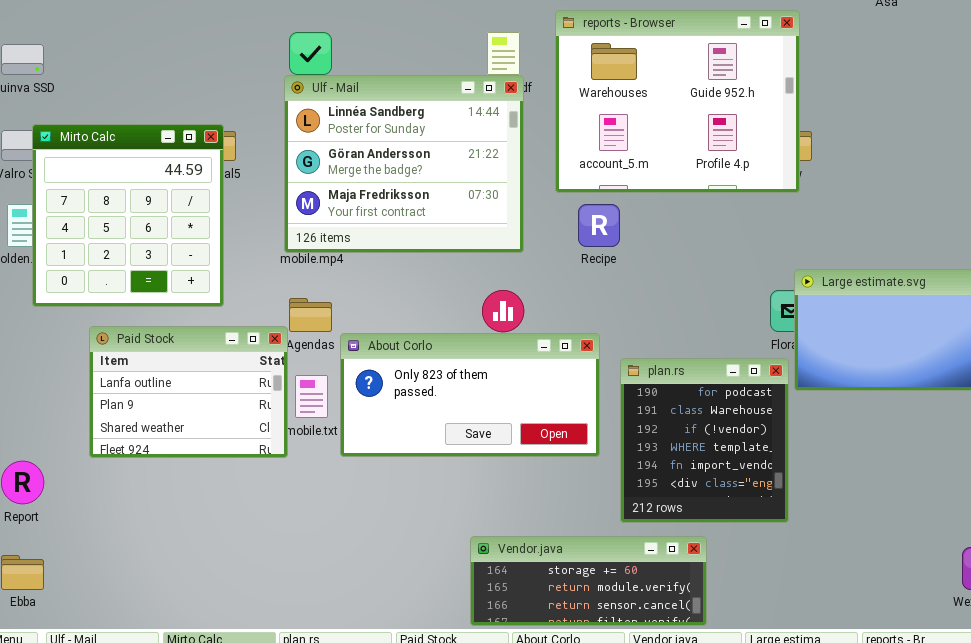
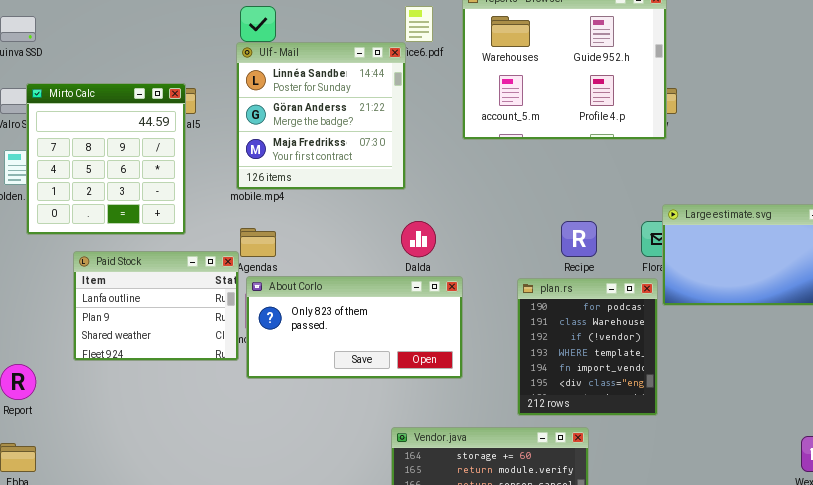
Ulf - Mail: [284,75,524,253] -> [236,42,406,190], resized
Recipe: [578,204,620,247] -> [561,221,597,257], moved
About Corlo: [340,333,600,457] -> [246,276,463,379], moved

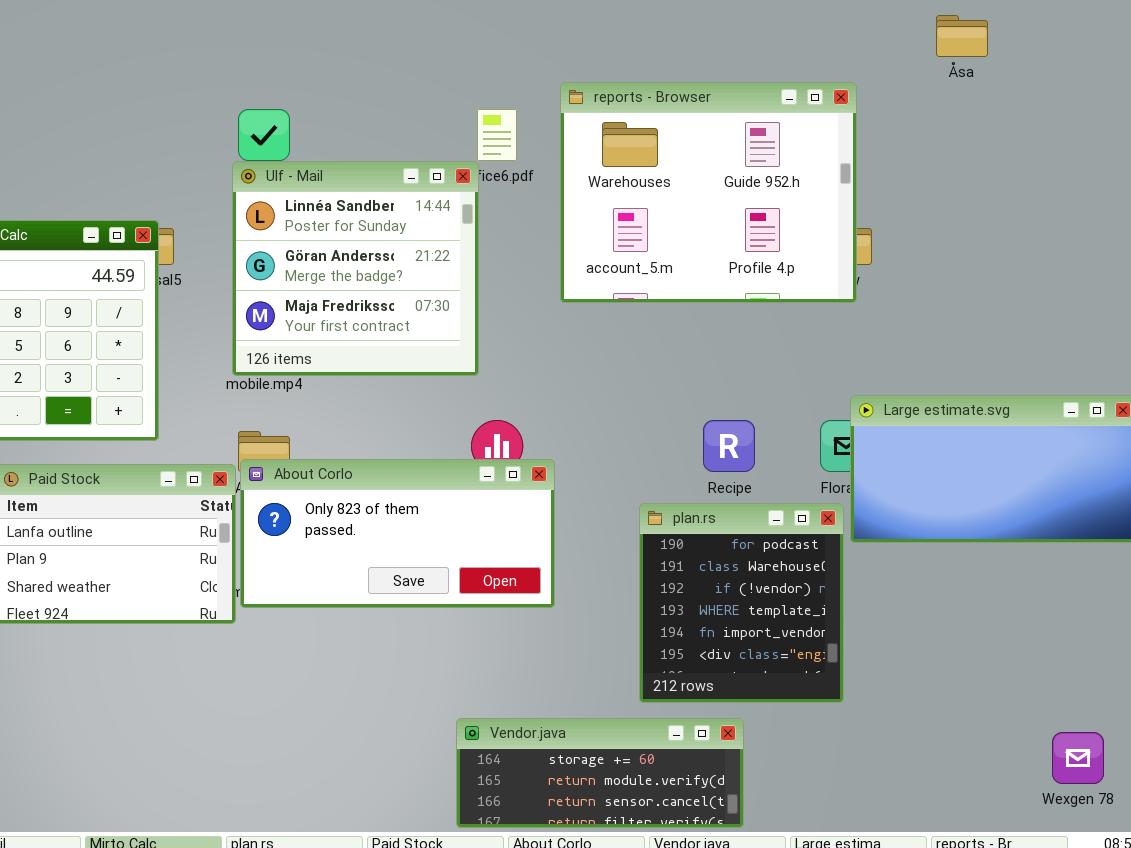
About Corlo: [246,276,463,379] -> [240,459,555,608], moved

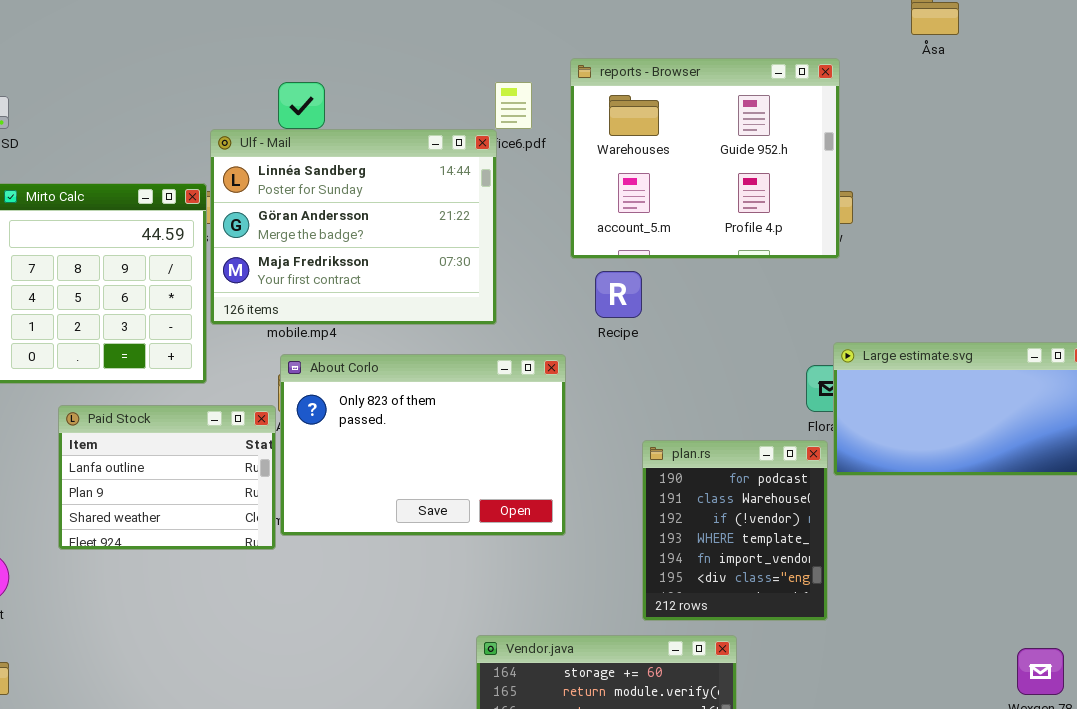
Ulf - Mail: [232,161,479,376] -> [210,129,497,325], resized
Recipe: [703,420,755,472] -> [595,271,642,318], moved
About Corlo: [240,459,555,608] -> [280,354,566,536], resized

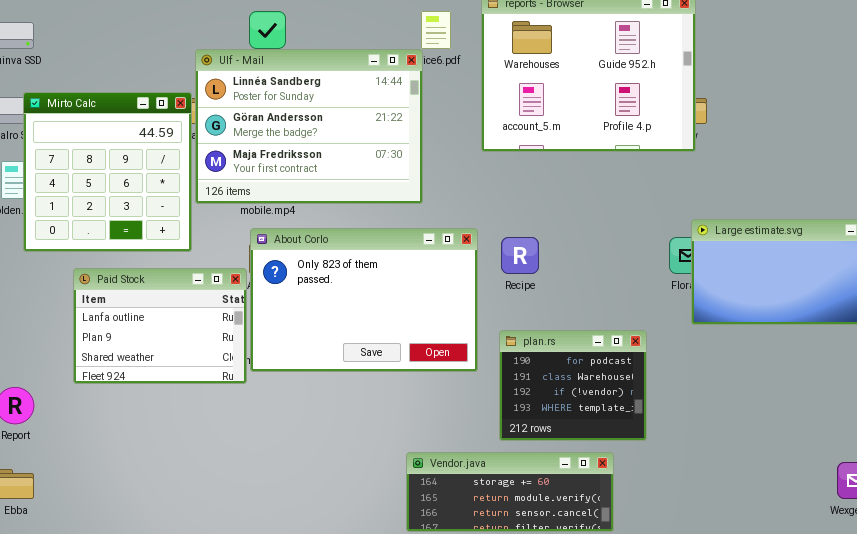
Recipe: [595,271,642,318] -> [501,237,539,274], moved
plan.rs: [642,440,828,621] -> [499,330,647,441], moved, resized

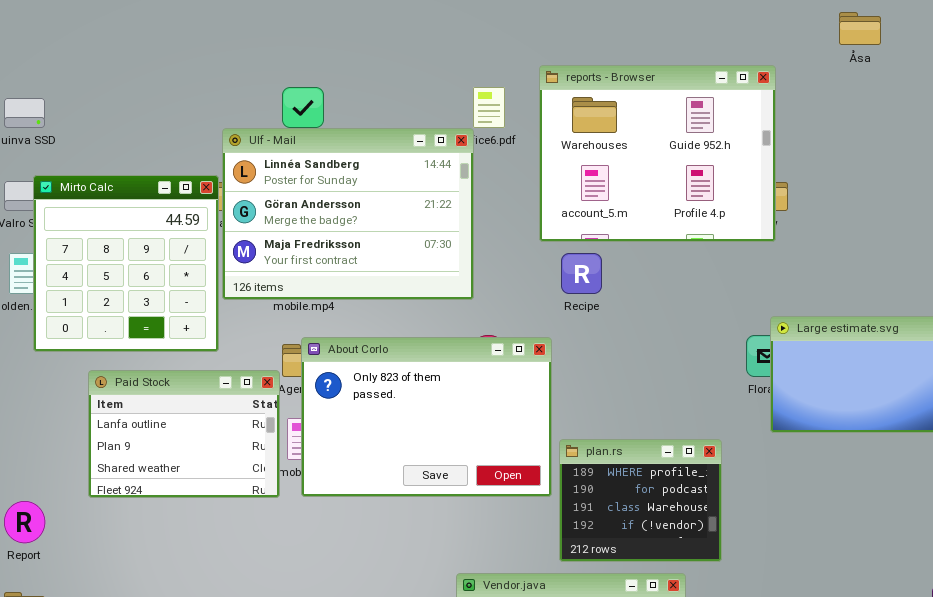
About Corlo: [250,228,478,372] -> [301,337,552,497], moved
Recipe: [501,237,539,274] -> [561,253,602,294], moved
plan.rs: [499,330,647,441] -> [559,439,722,562], scrolled up 1 row

